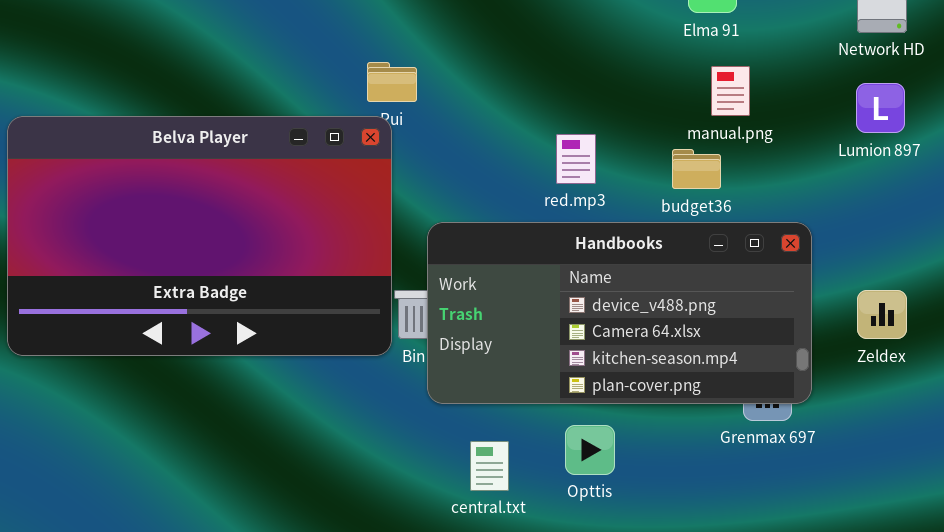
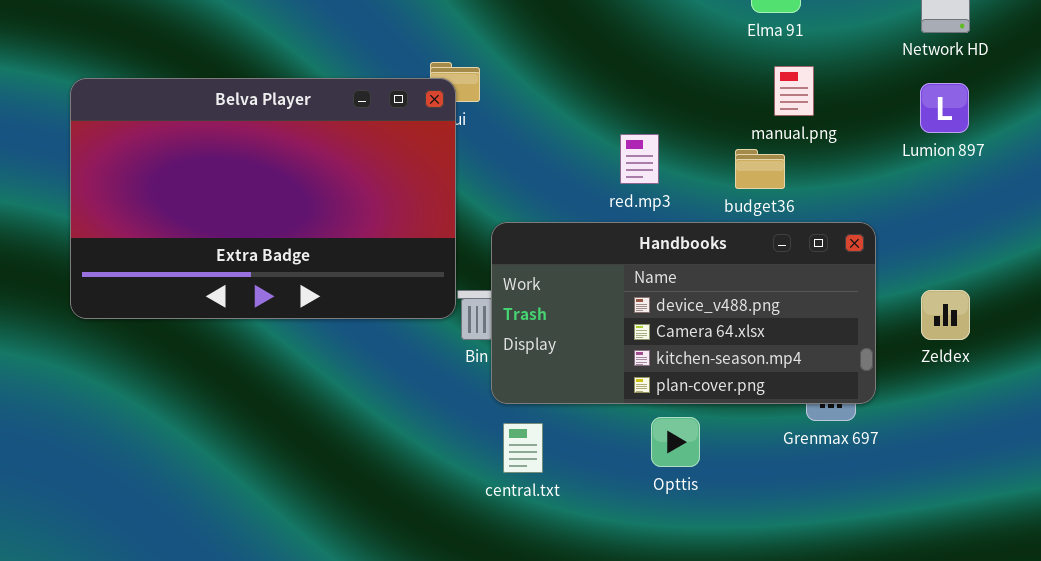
Belva Player: [7,116,392,356] -> [70,78,456,319], moved
Opttis: [565,425,615,475] -> [651,417,700,467], moved
central.txt: [470,441,509,491] -> [503,423,543,473], moved

